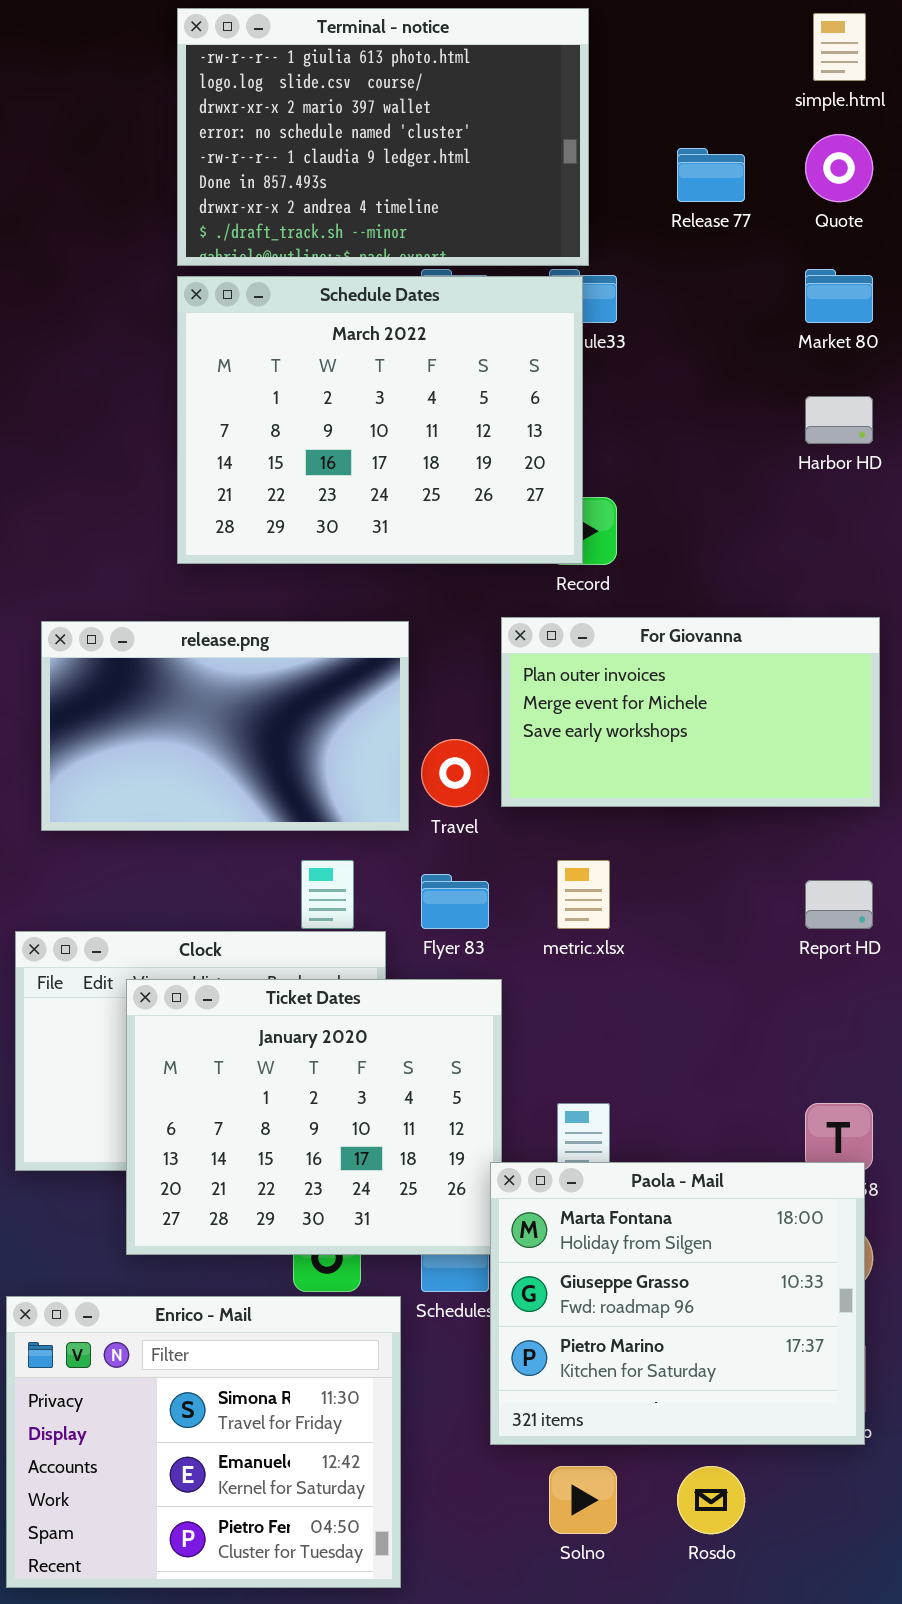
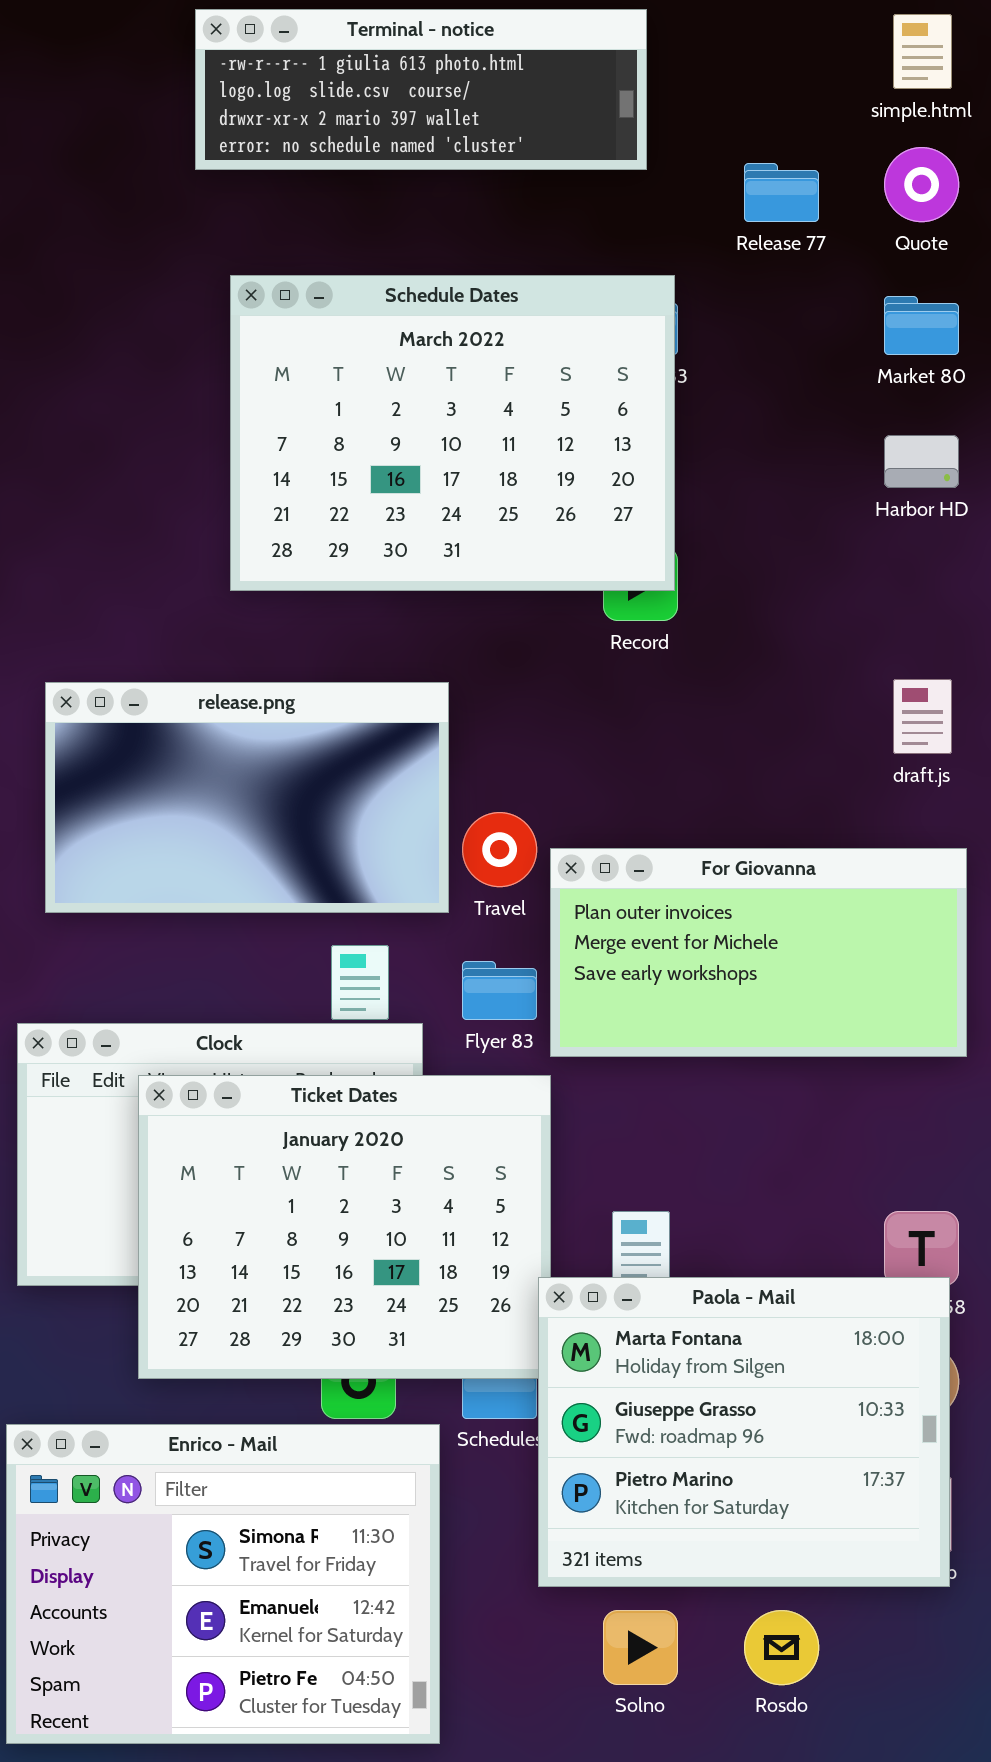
Terminal - notice: [177,8,589,266] -> [195,9,647,170], resized
Schedule Dates: [177,276,583,564] -> [230,275,675,591], moved
For Giovanna: [501,617,880,807] -> [550,848,967,1057], moved

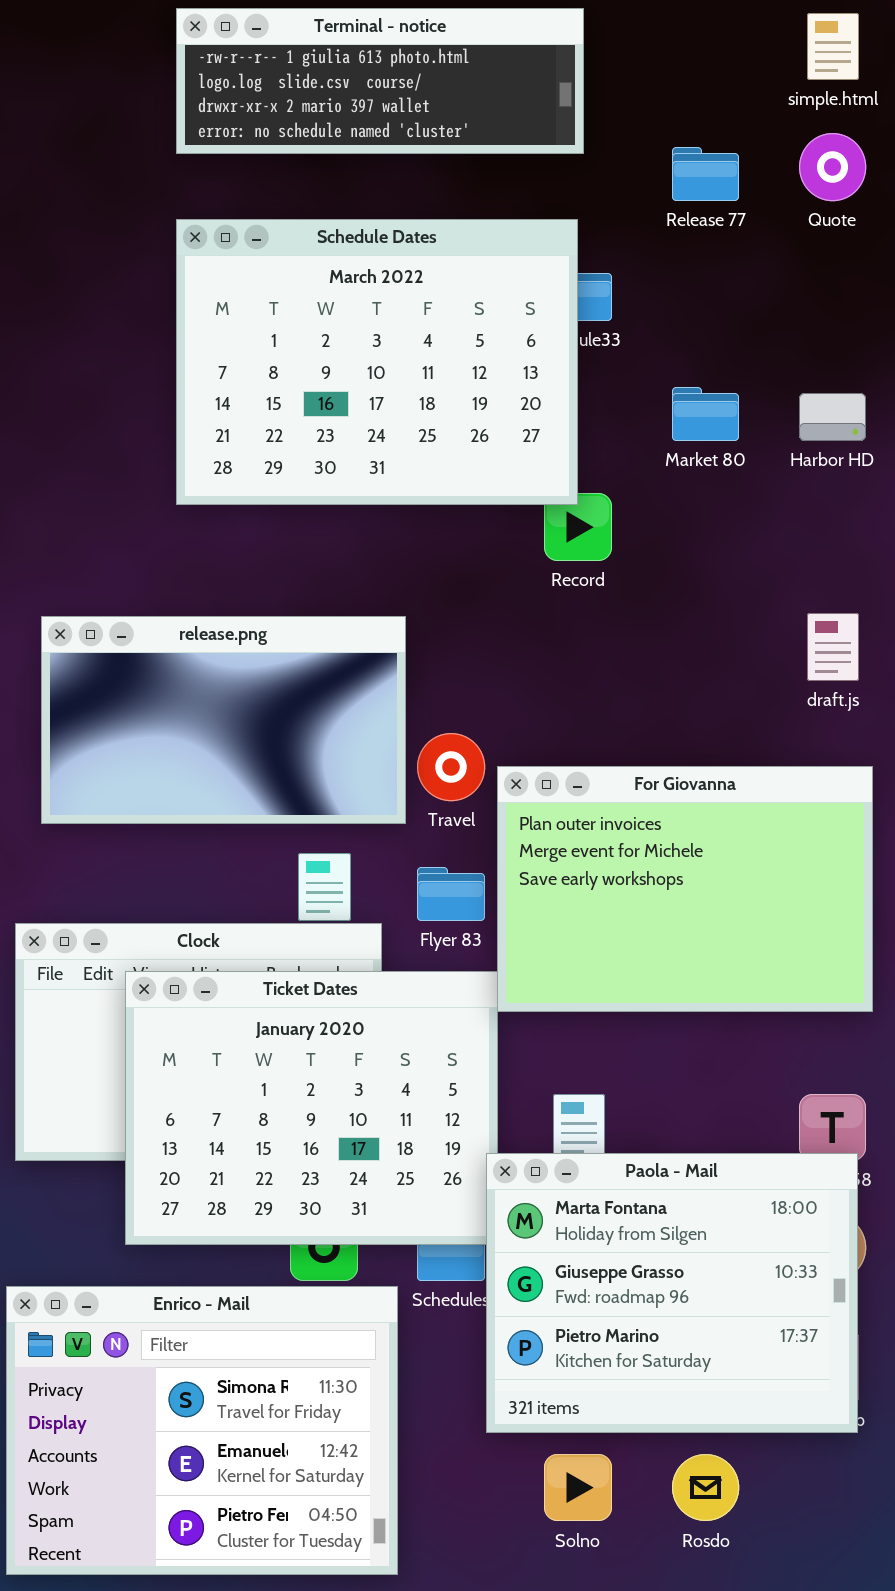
Schedule Dates: [230,275,675,591] -> [176,219,578,505], moved
Market 80: [884,296,959,355] -> [672,387,739,441], moved
For Giovanna: [550,848,967,1057] -> [497,766,873,1012], resized

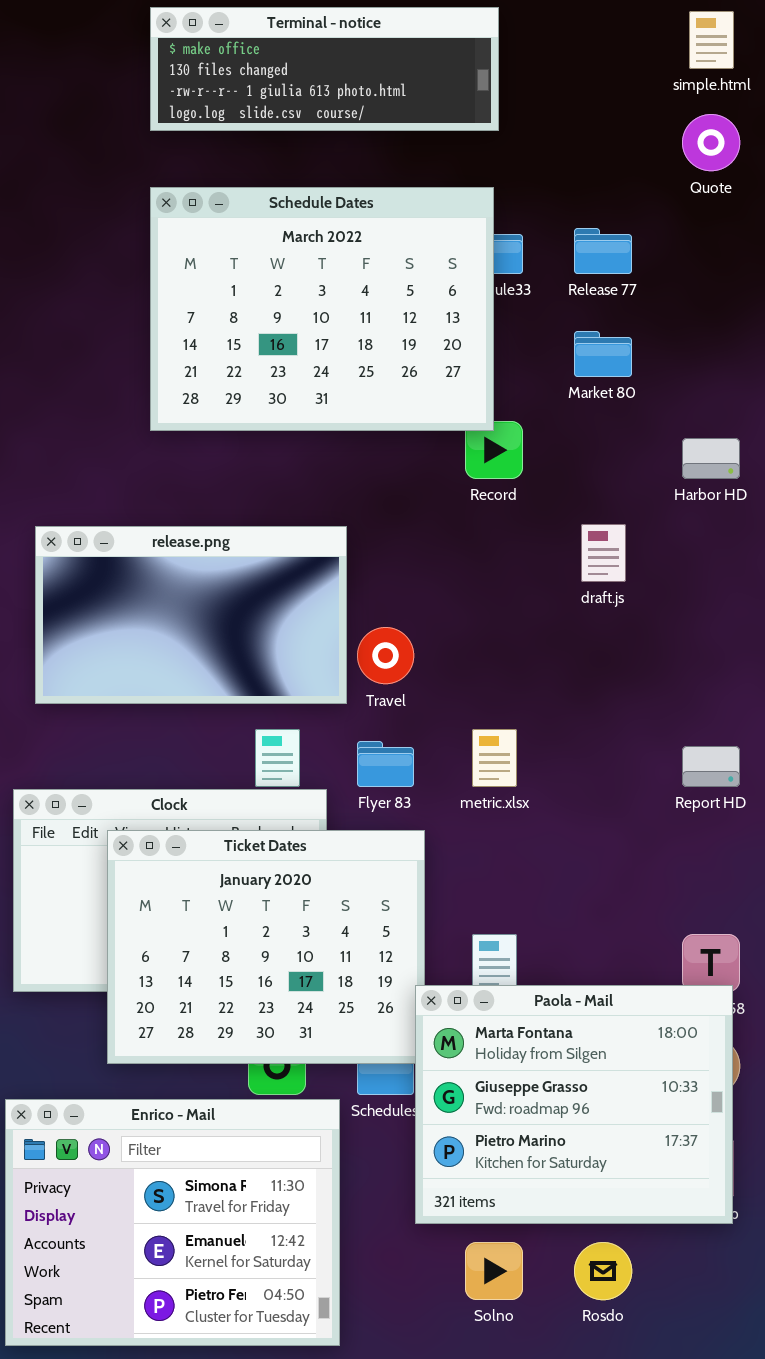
Terminal - notice: [176,8,584,154] -> [150,7,499,131], scrolled up 2 rows
Release 77: [672,147,739,201] -> [574,228,632,274], moved
Harbor HD: [799,393,866,441] -> [682,438,740,479], moved
draft.js: [807,613,859,681] -> [581,524,626,582], moved
For Giovanna: [497,766,873,1012] -> none, closed

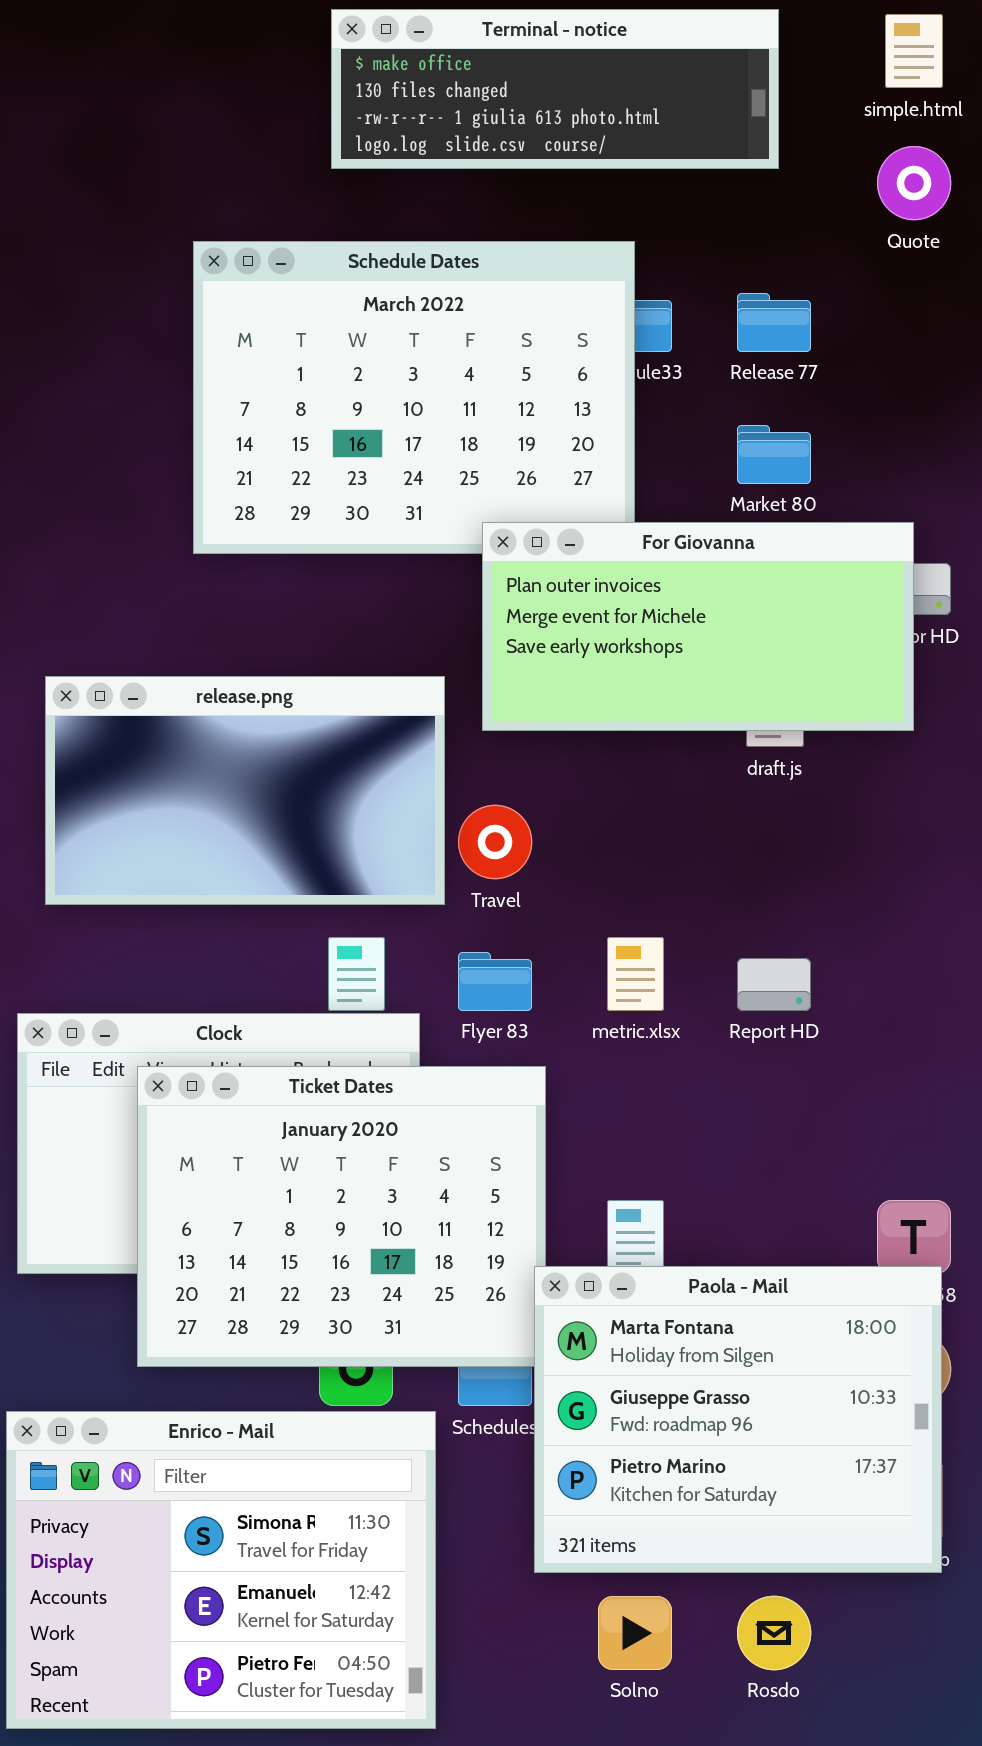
Terminal - notice: [150,7,499,131] -> [331,9,779,169], moved
For Giovanna: none -> [482,522,914,731], opened
Report HD: [682,746,740,787] -> [737,958,811,1011], moved

